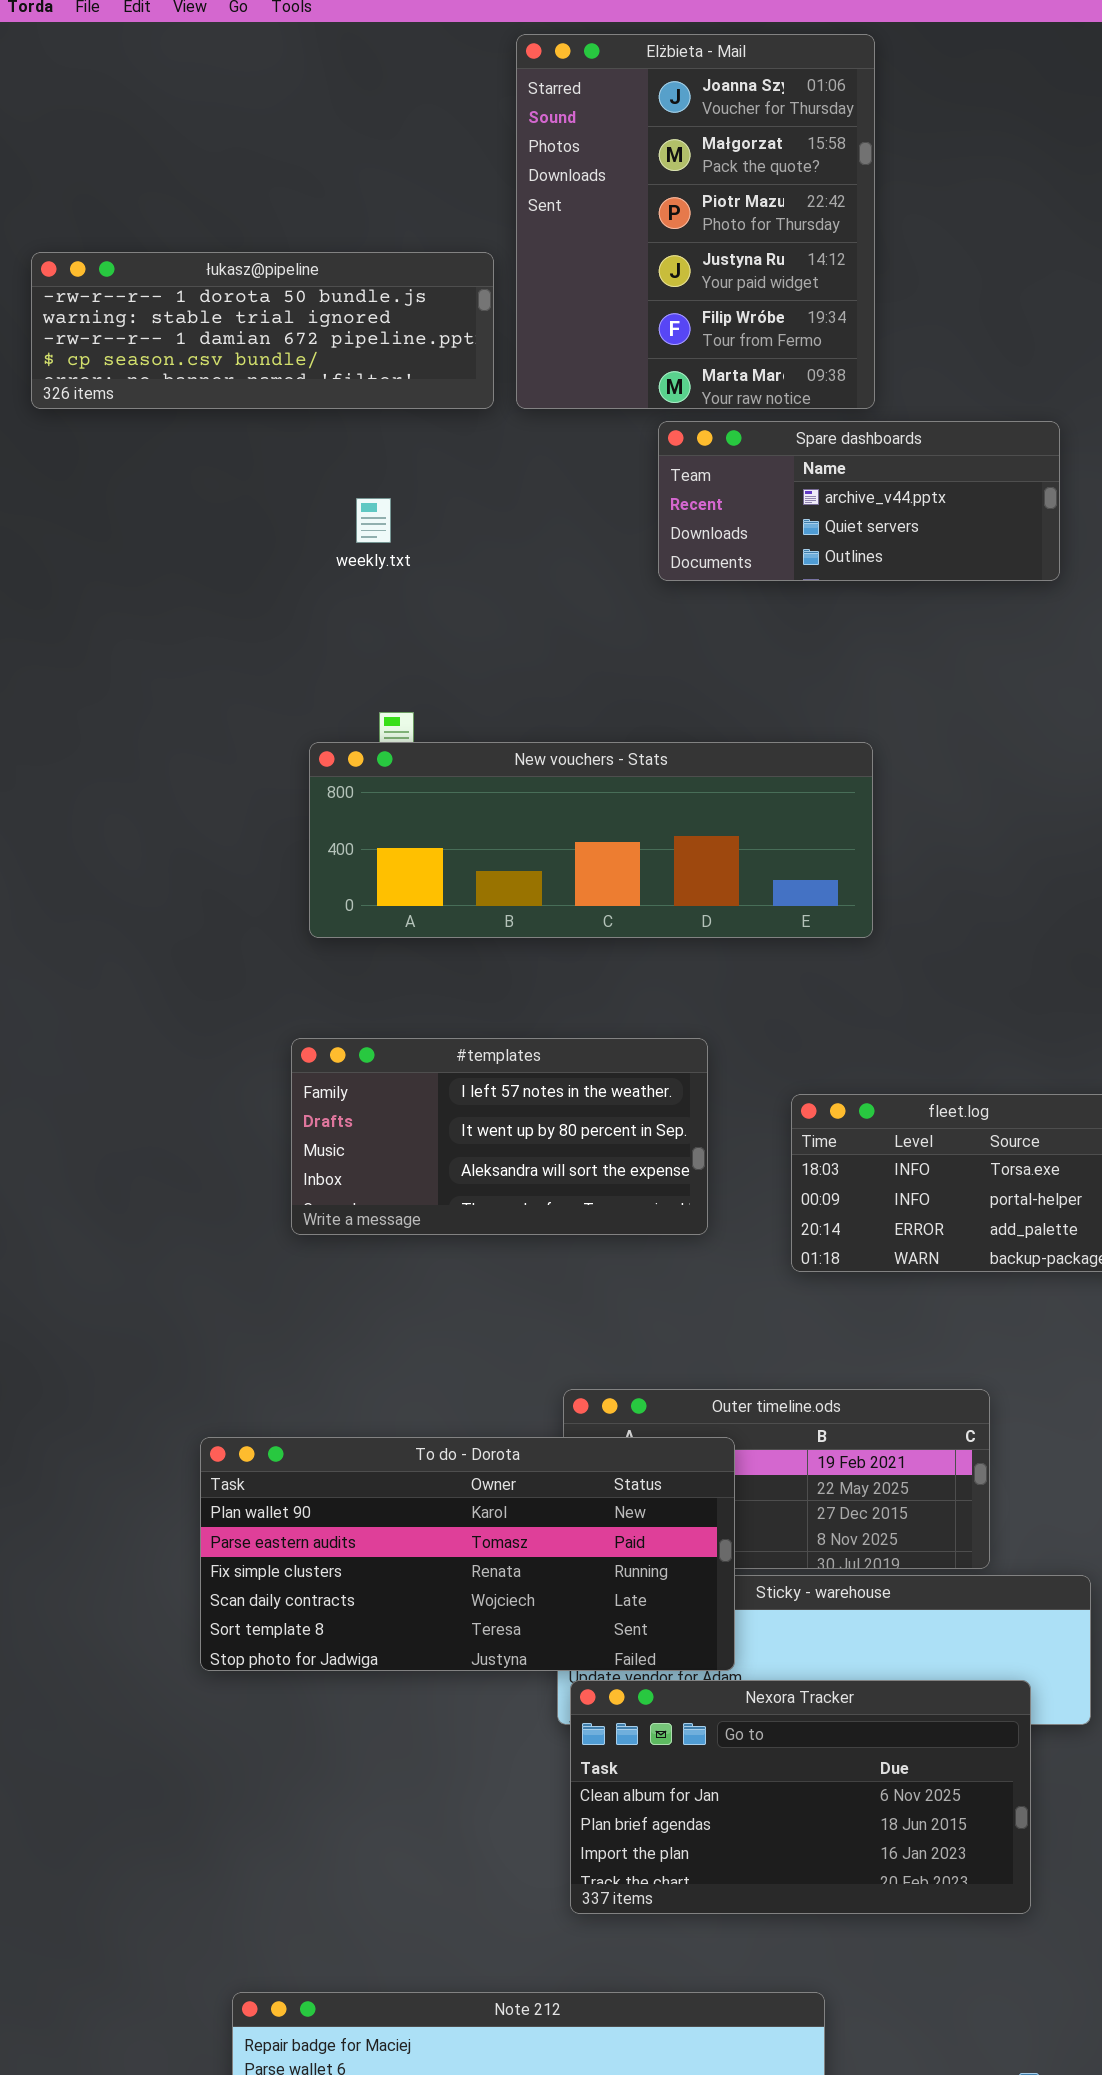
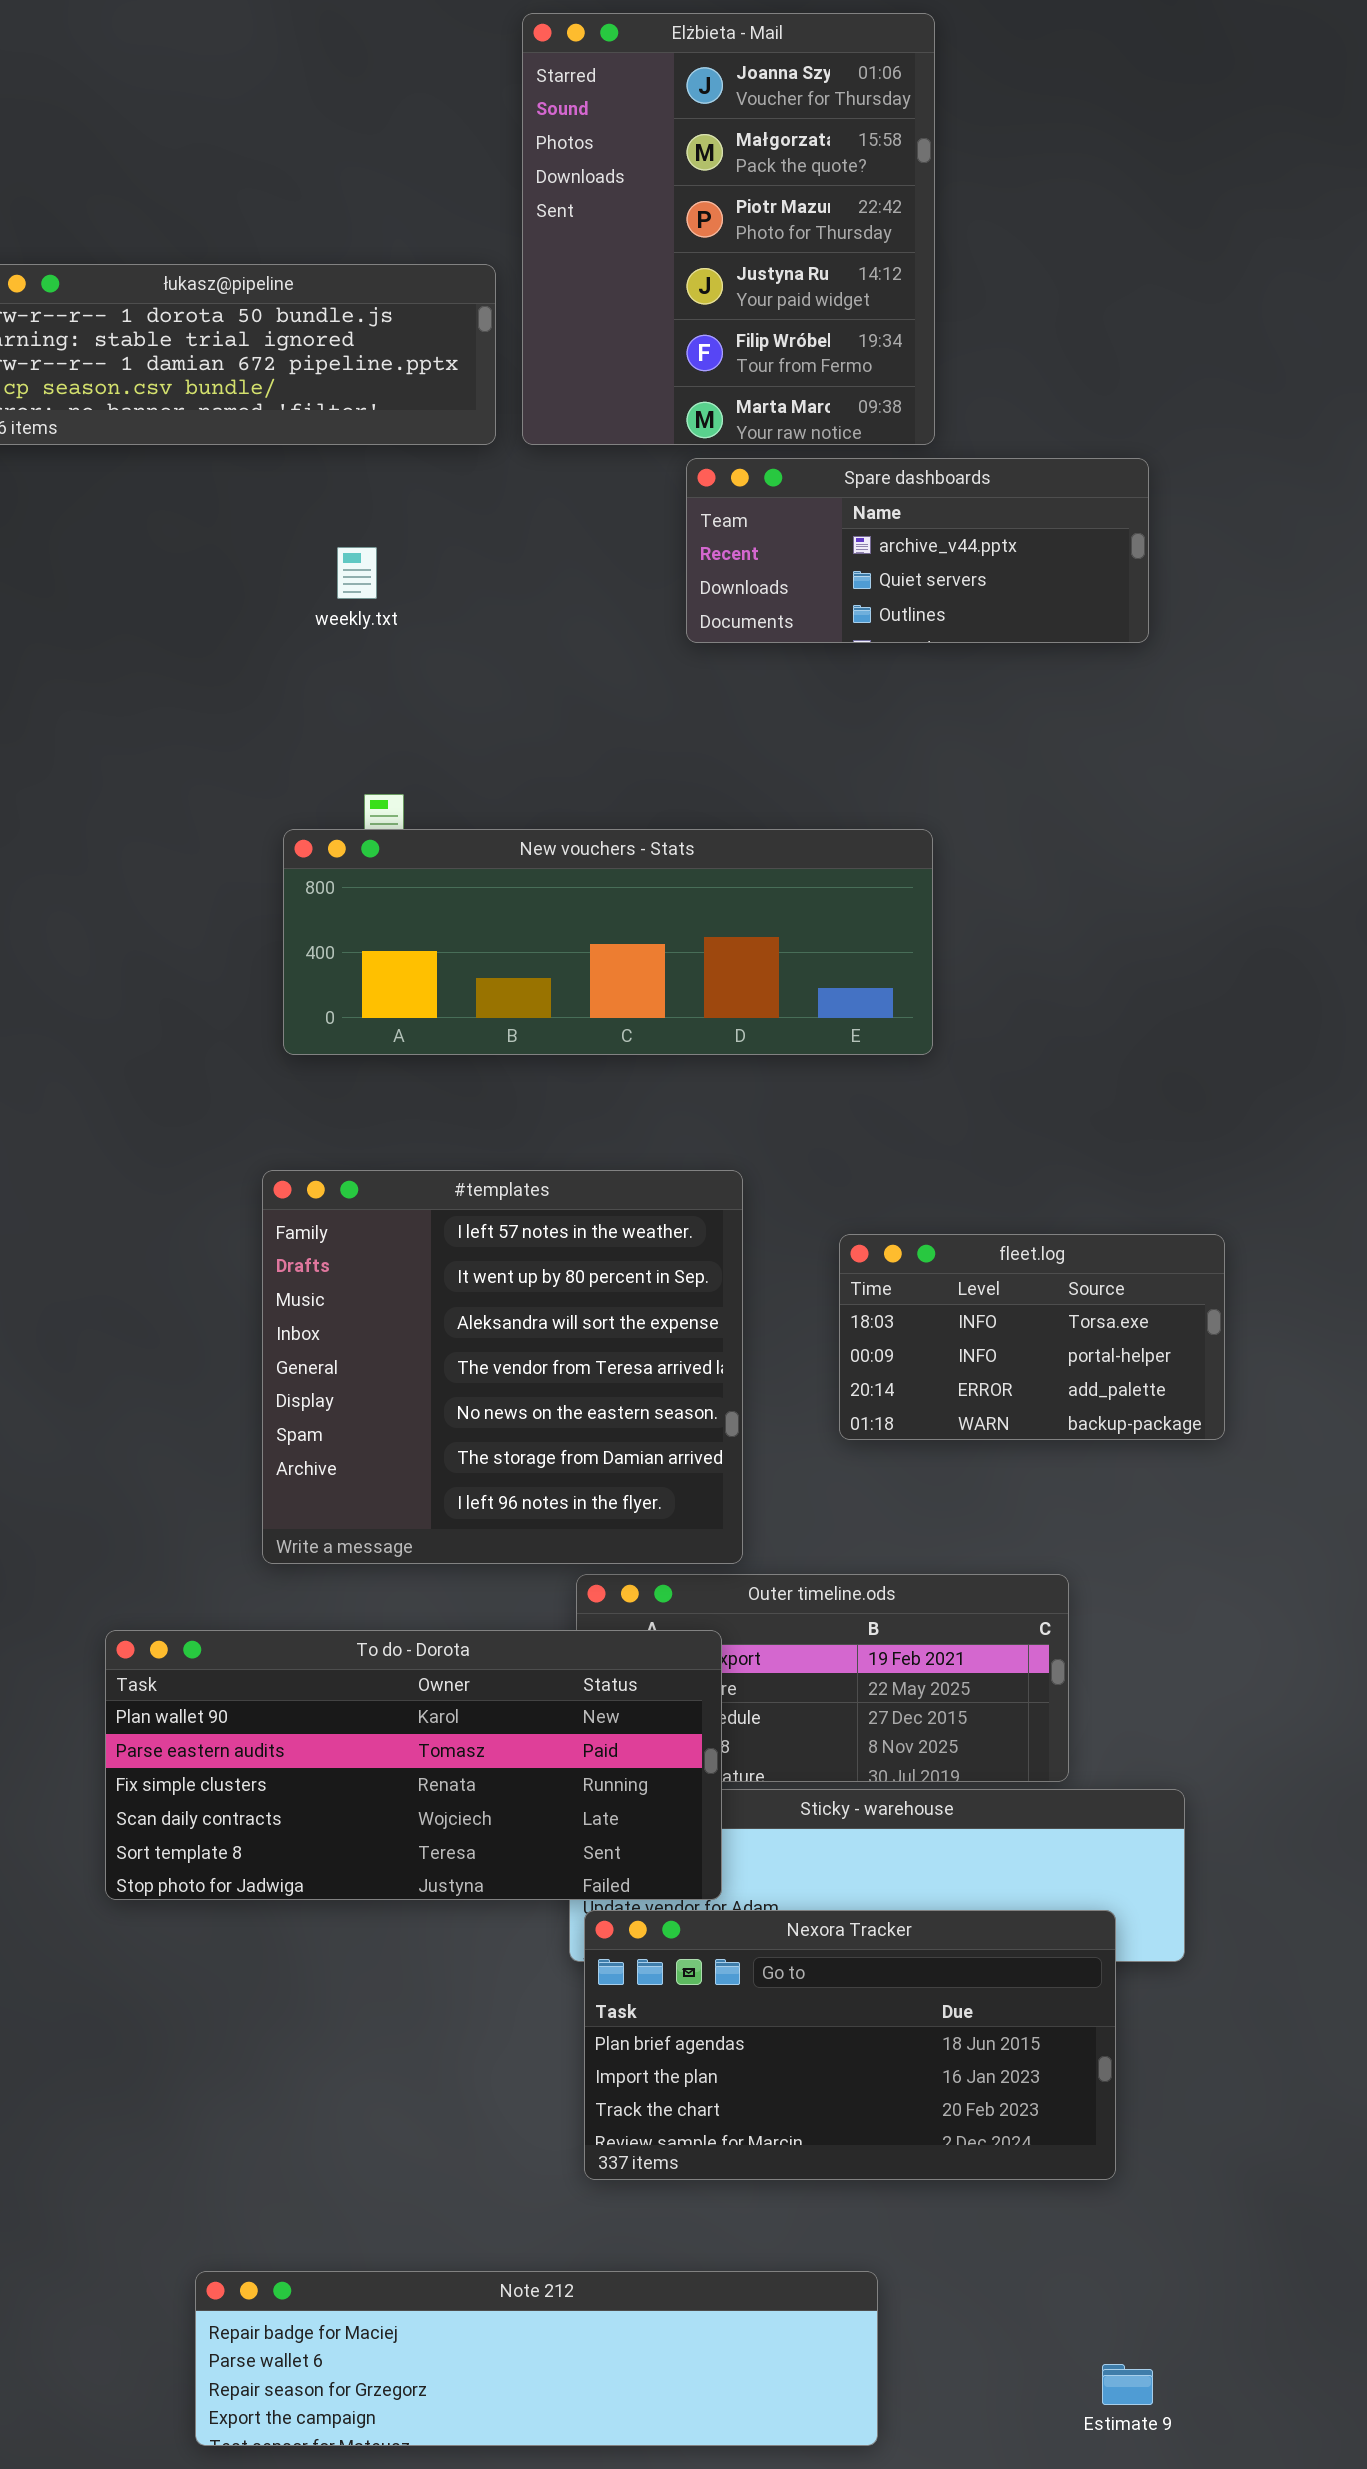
#templates: [291,1038,708,1235] -> [262,1170,743,1564], resized
To do - Dorota: [200,1437,735,1671] -> [105,1630,722,1900], moved
Nexora Tracker: [570,1680,1031,1914] -> [584,1910,1116,2180], scrolled down 1 row

